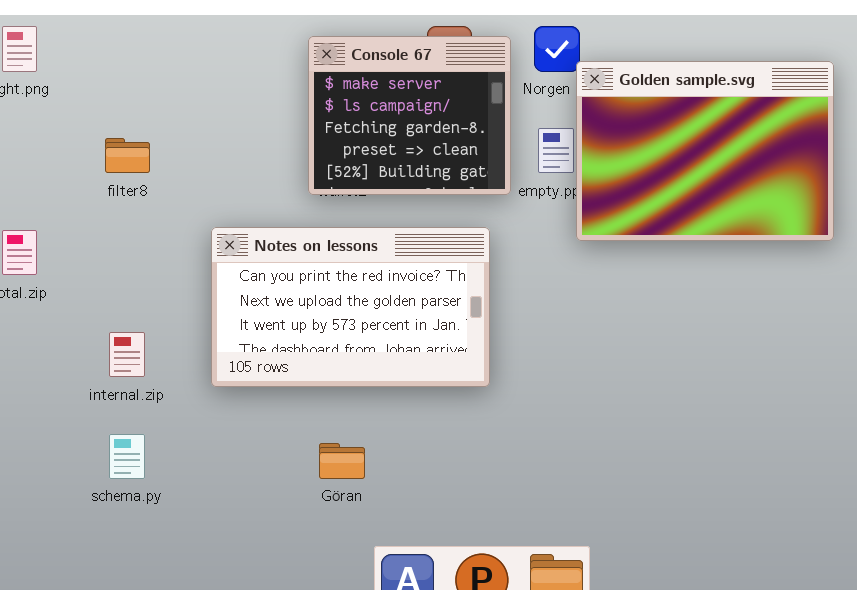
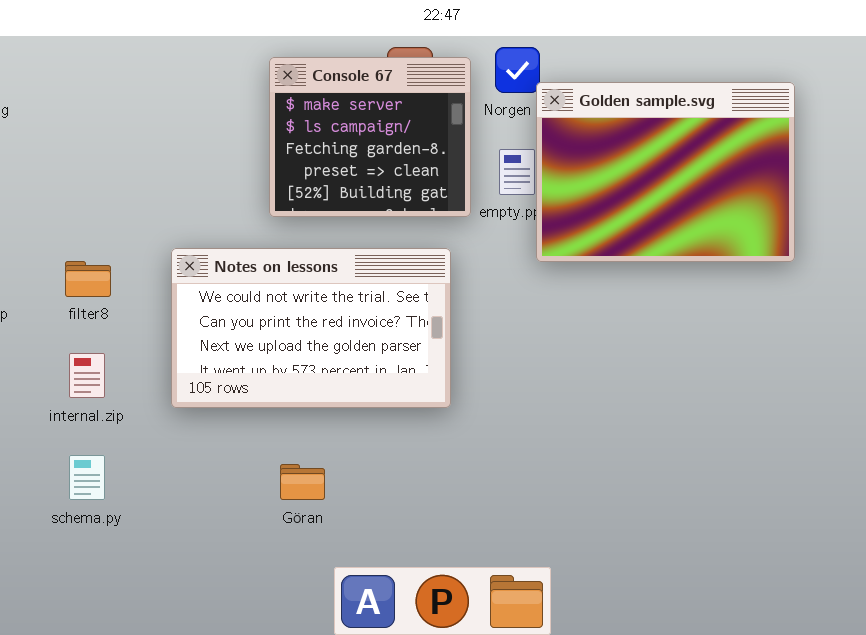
filter8: [105,138,150,173] -> [65,261,111,297], moved
Notes on lessons: [211,227,490,387] -> [171,248,451,408], scrolled up 1 row

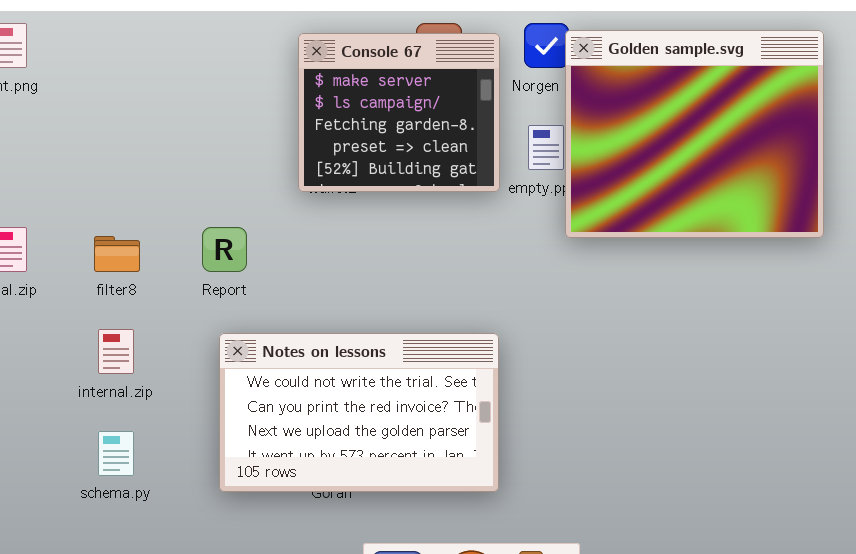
Golden sample.svg: [536,82,795,262] -> [565,30,824,238], resized
Notes on lessons: [171,248,451,408] -> [219,333,499,492], moved

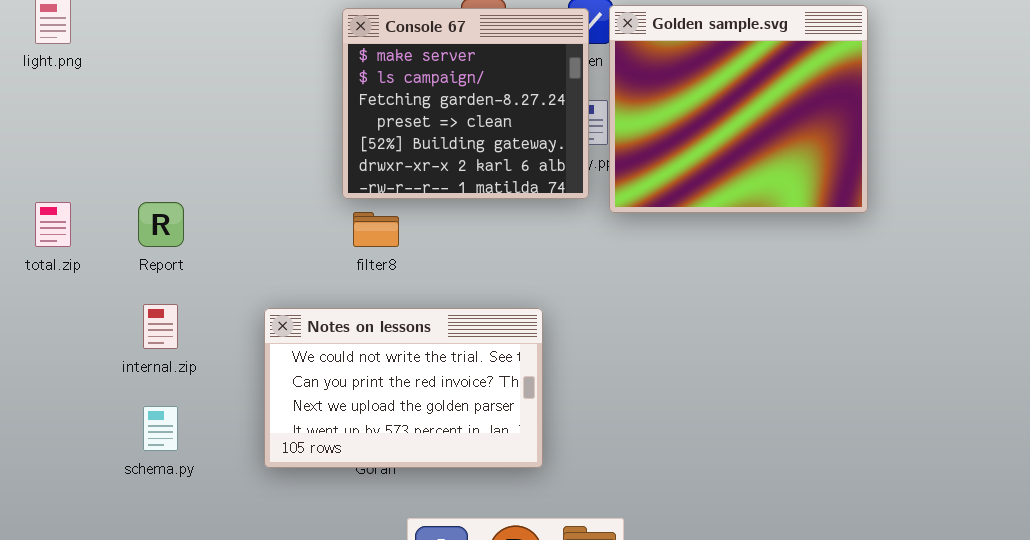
Console 67: [298,33,500,192] -> [342,8,589,199], resized
Report: [202,227,247,272] -> [138,202,184,247], moved
filter8: [94,236,140,272] -> [353,212,399,247], moved

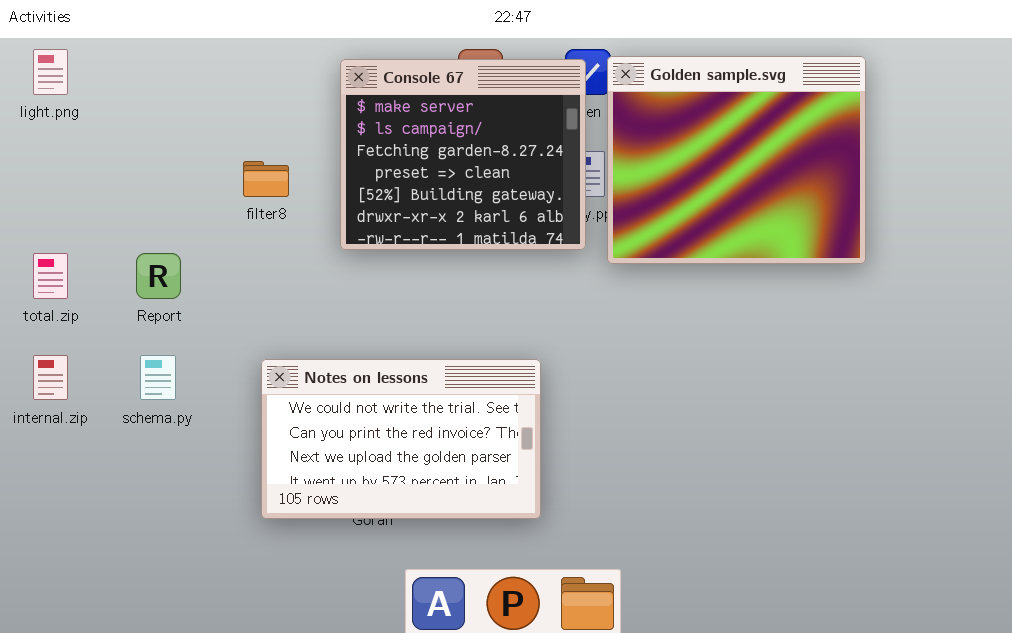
filter8: [353,212,399,247] -> [243,161,289,197], moved
internal.zip: [143,304,178,349] -> [33,355,68,400], moved
schema.py: [143,406,178,451] -> [140,355,176,400], moved

